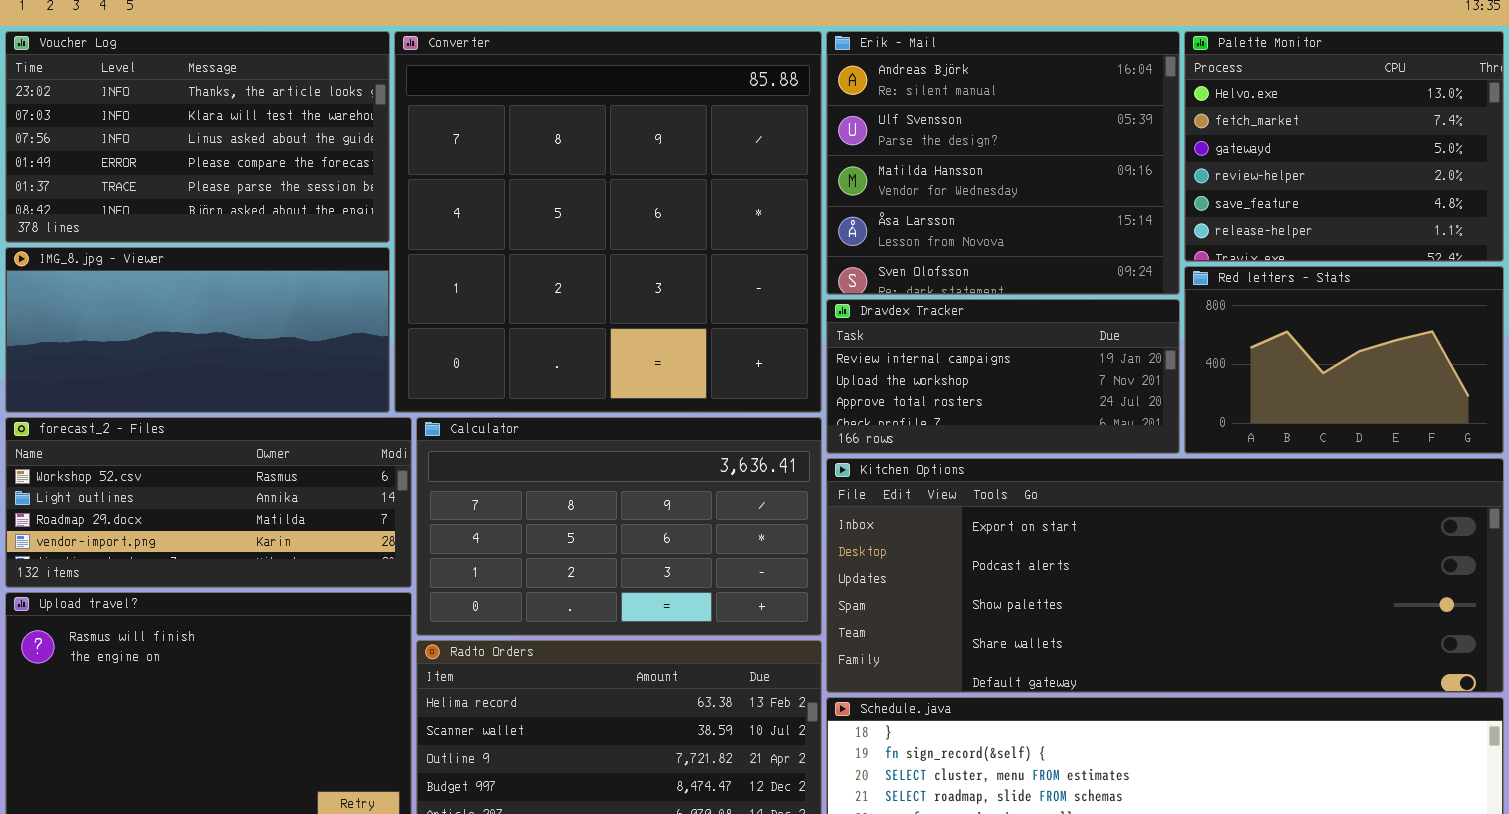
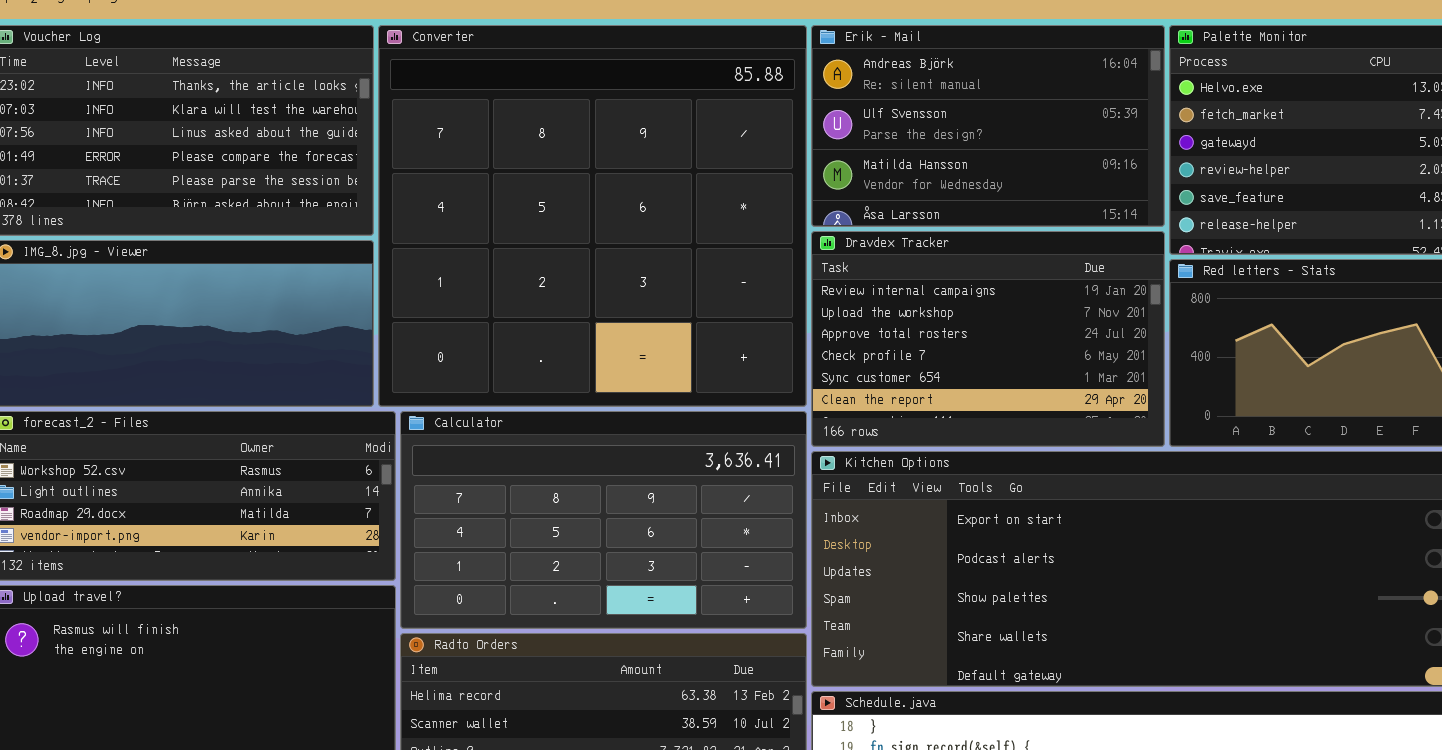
Erik - Mail: [826,31,1180,295] -> [811,25,1165,227], resized
Dravdex Tracker: [826,299,1180,454] -> [811,231,1165,447], resized

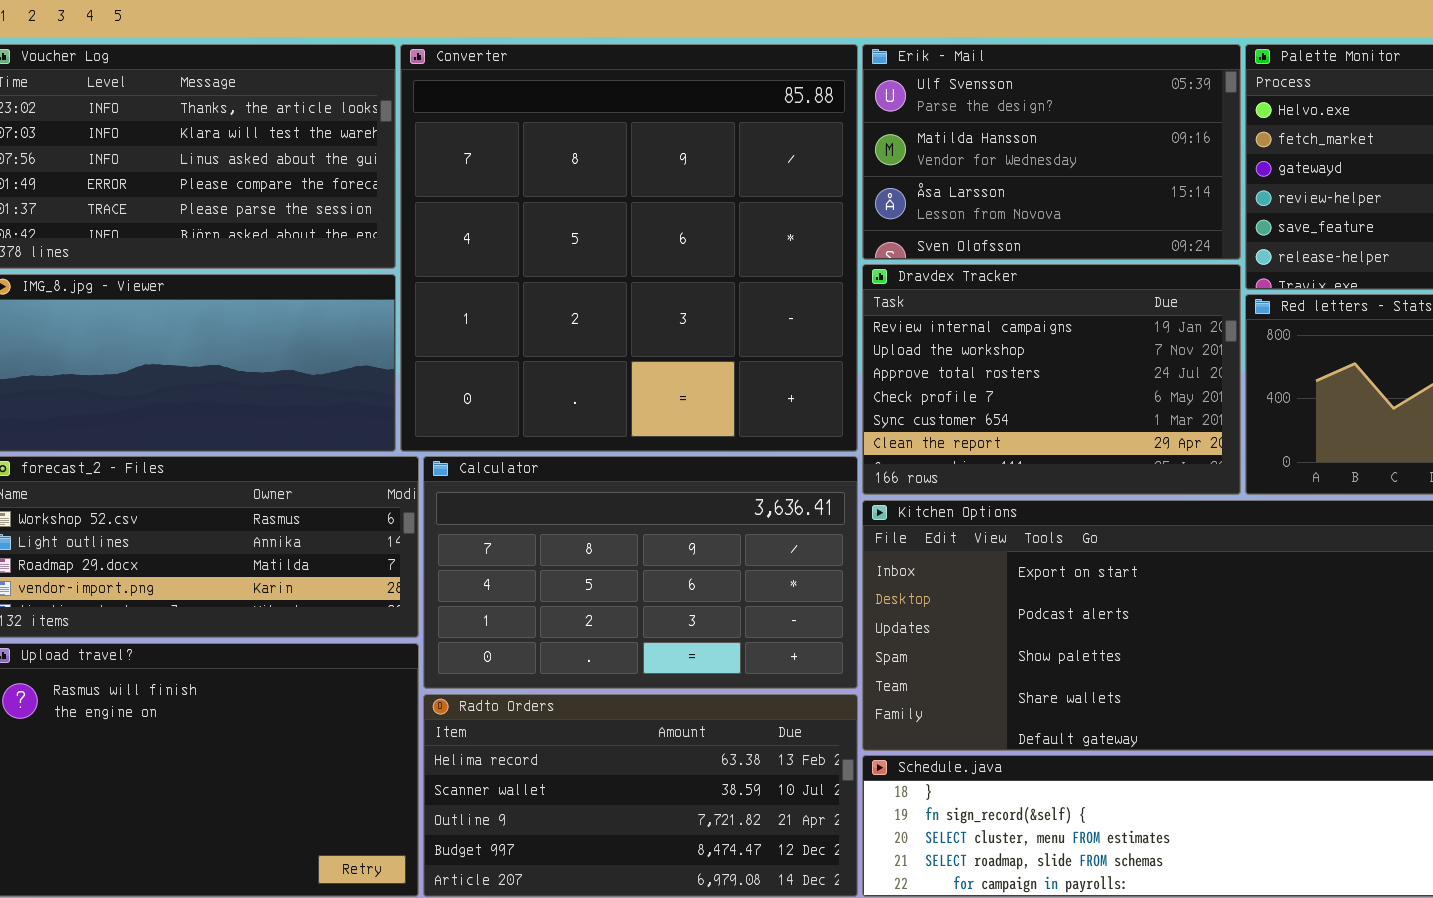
Erik - Mail: [811,25,1165,227] -> [862,44,1241,260], scrolled down 1 row

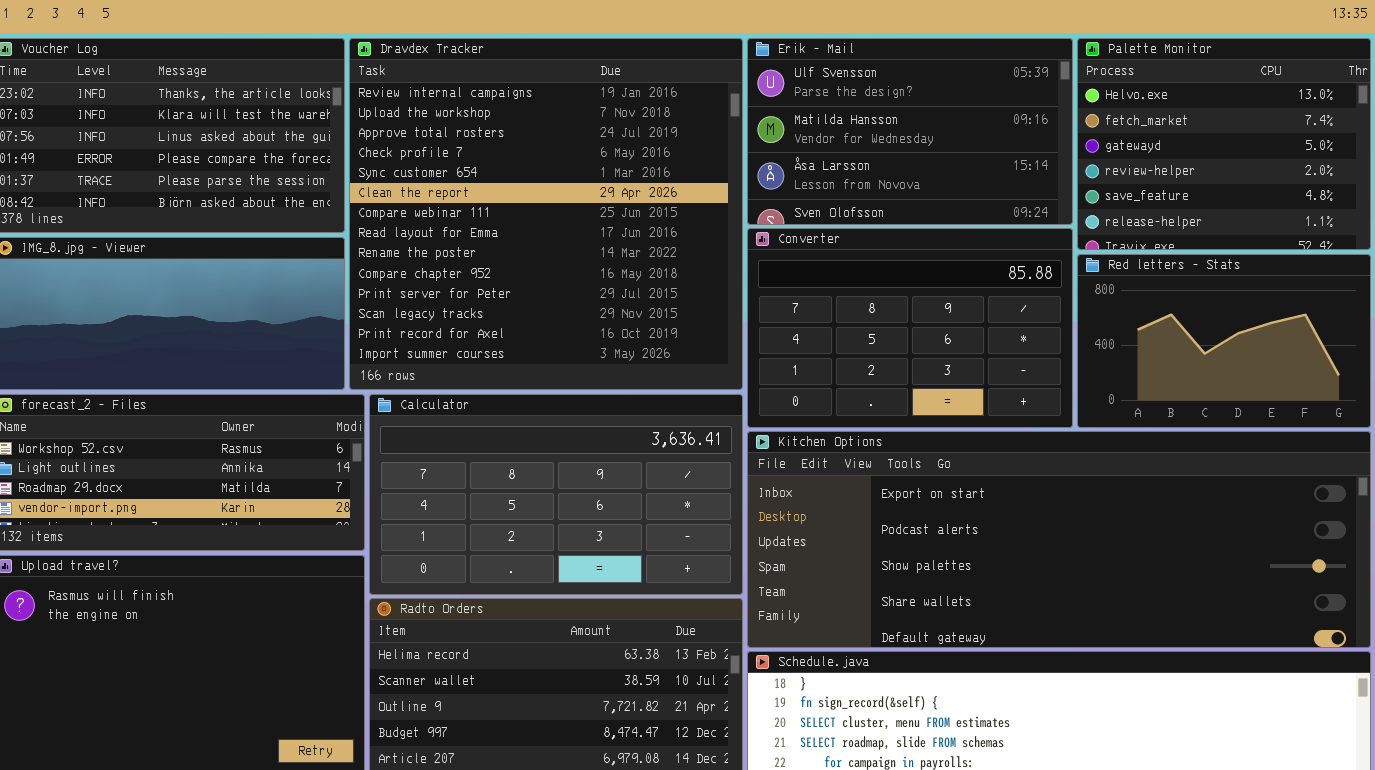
Converter: [400,44,858,452] -> [747,228,1073,428], moved, resized
Dravdex Tracker: [862,264,1241,495] -> [349,38,743,390], moved, resized

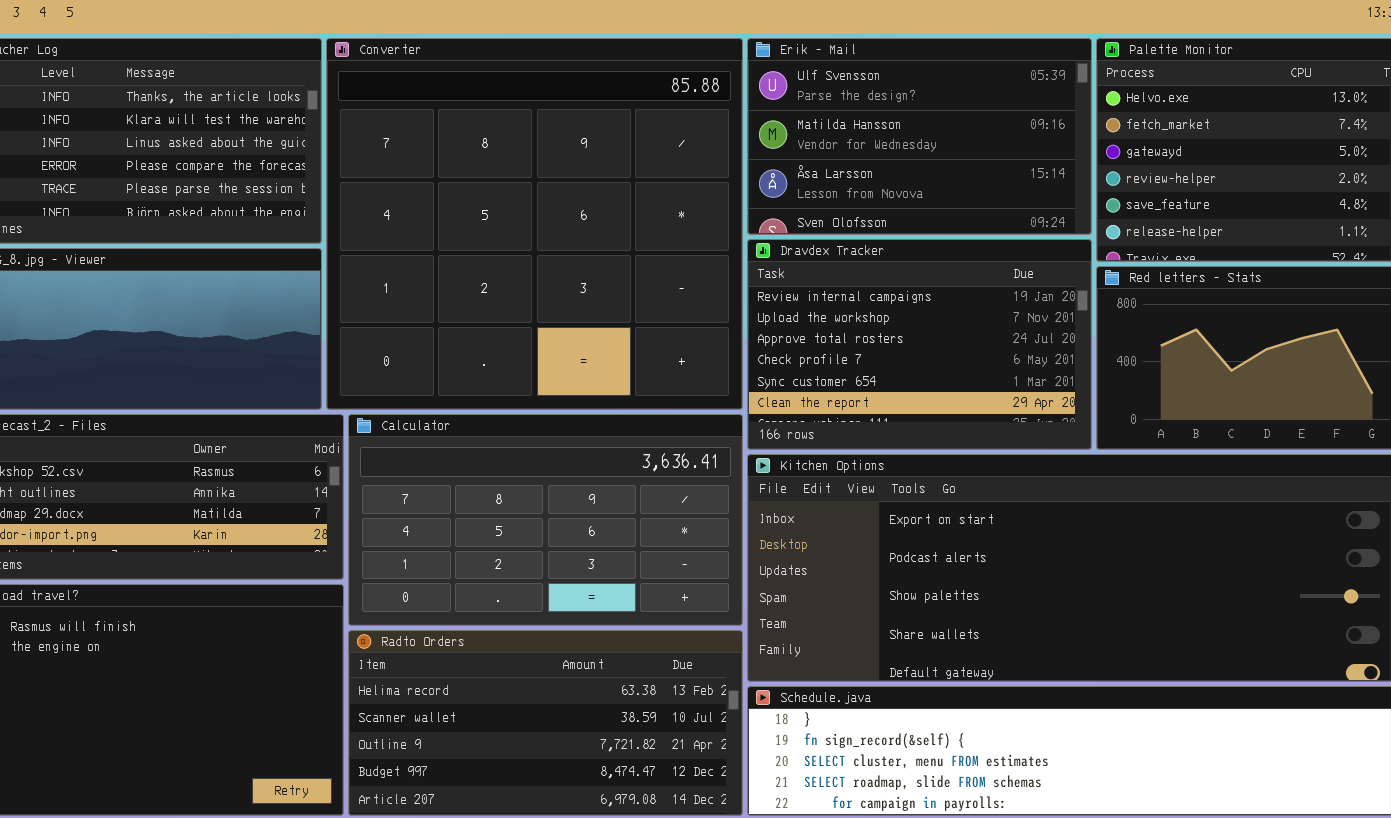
Dravdex Tracker: [349,38,743,390] -> [747,239,1092,450], moved, resized
Converter: [747,228,1073,428] -> [326,38,743,410], moved, resized

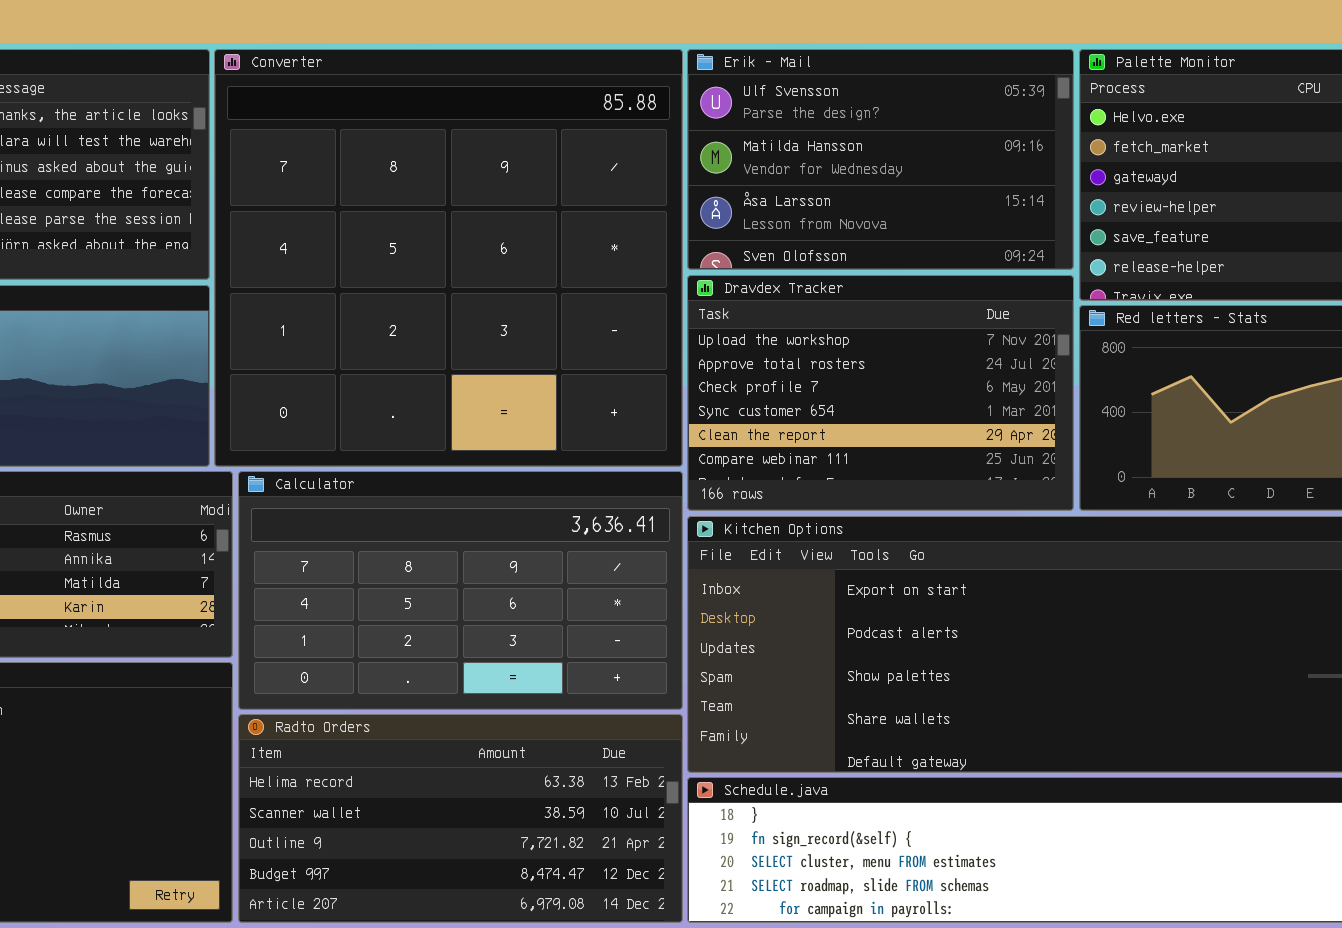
Dravdex Tracker: [747,239,1092,450] -> [687,275,1074,511], scrolled down 1 row

